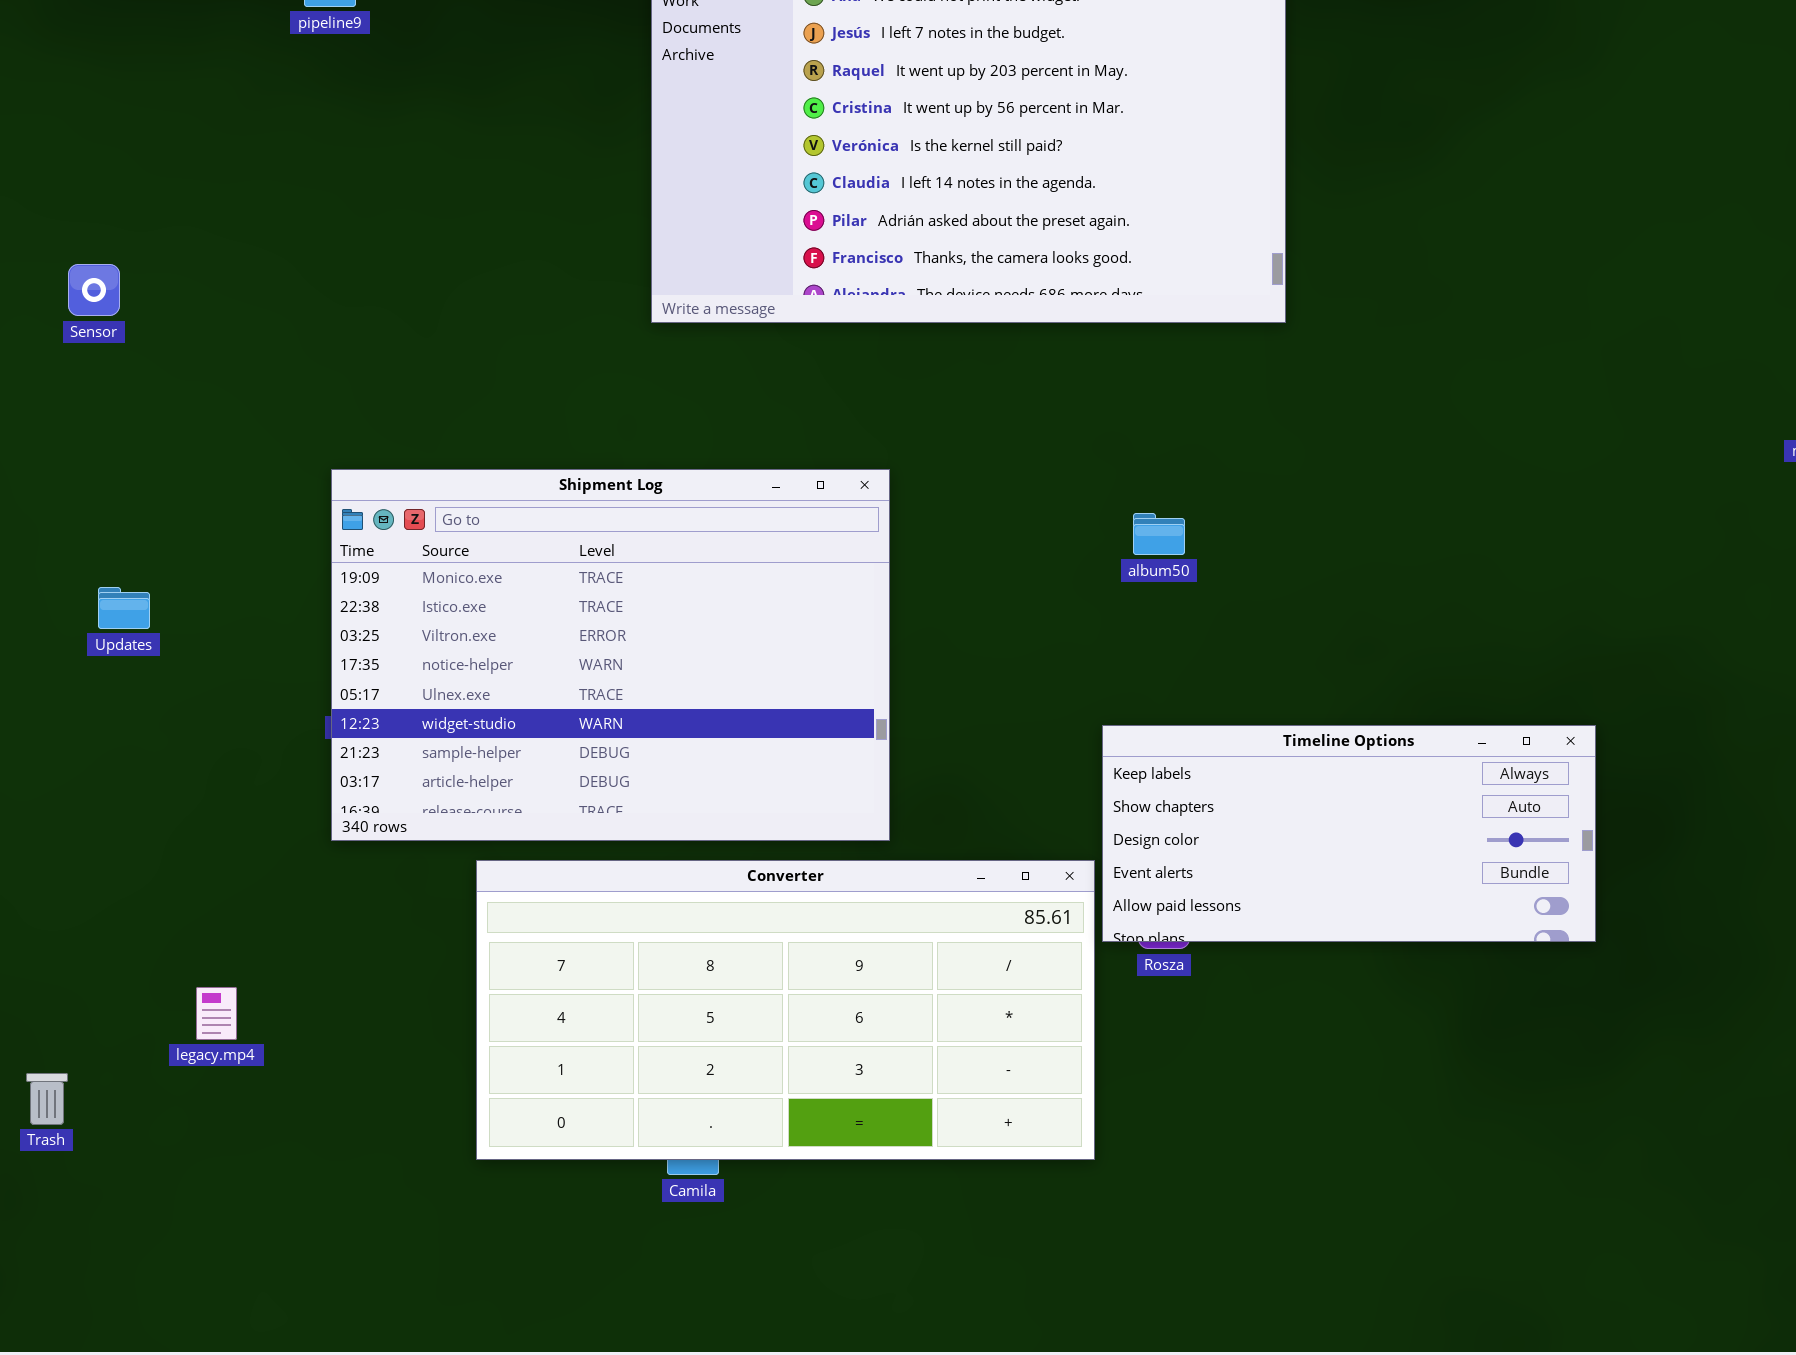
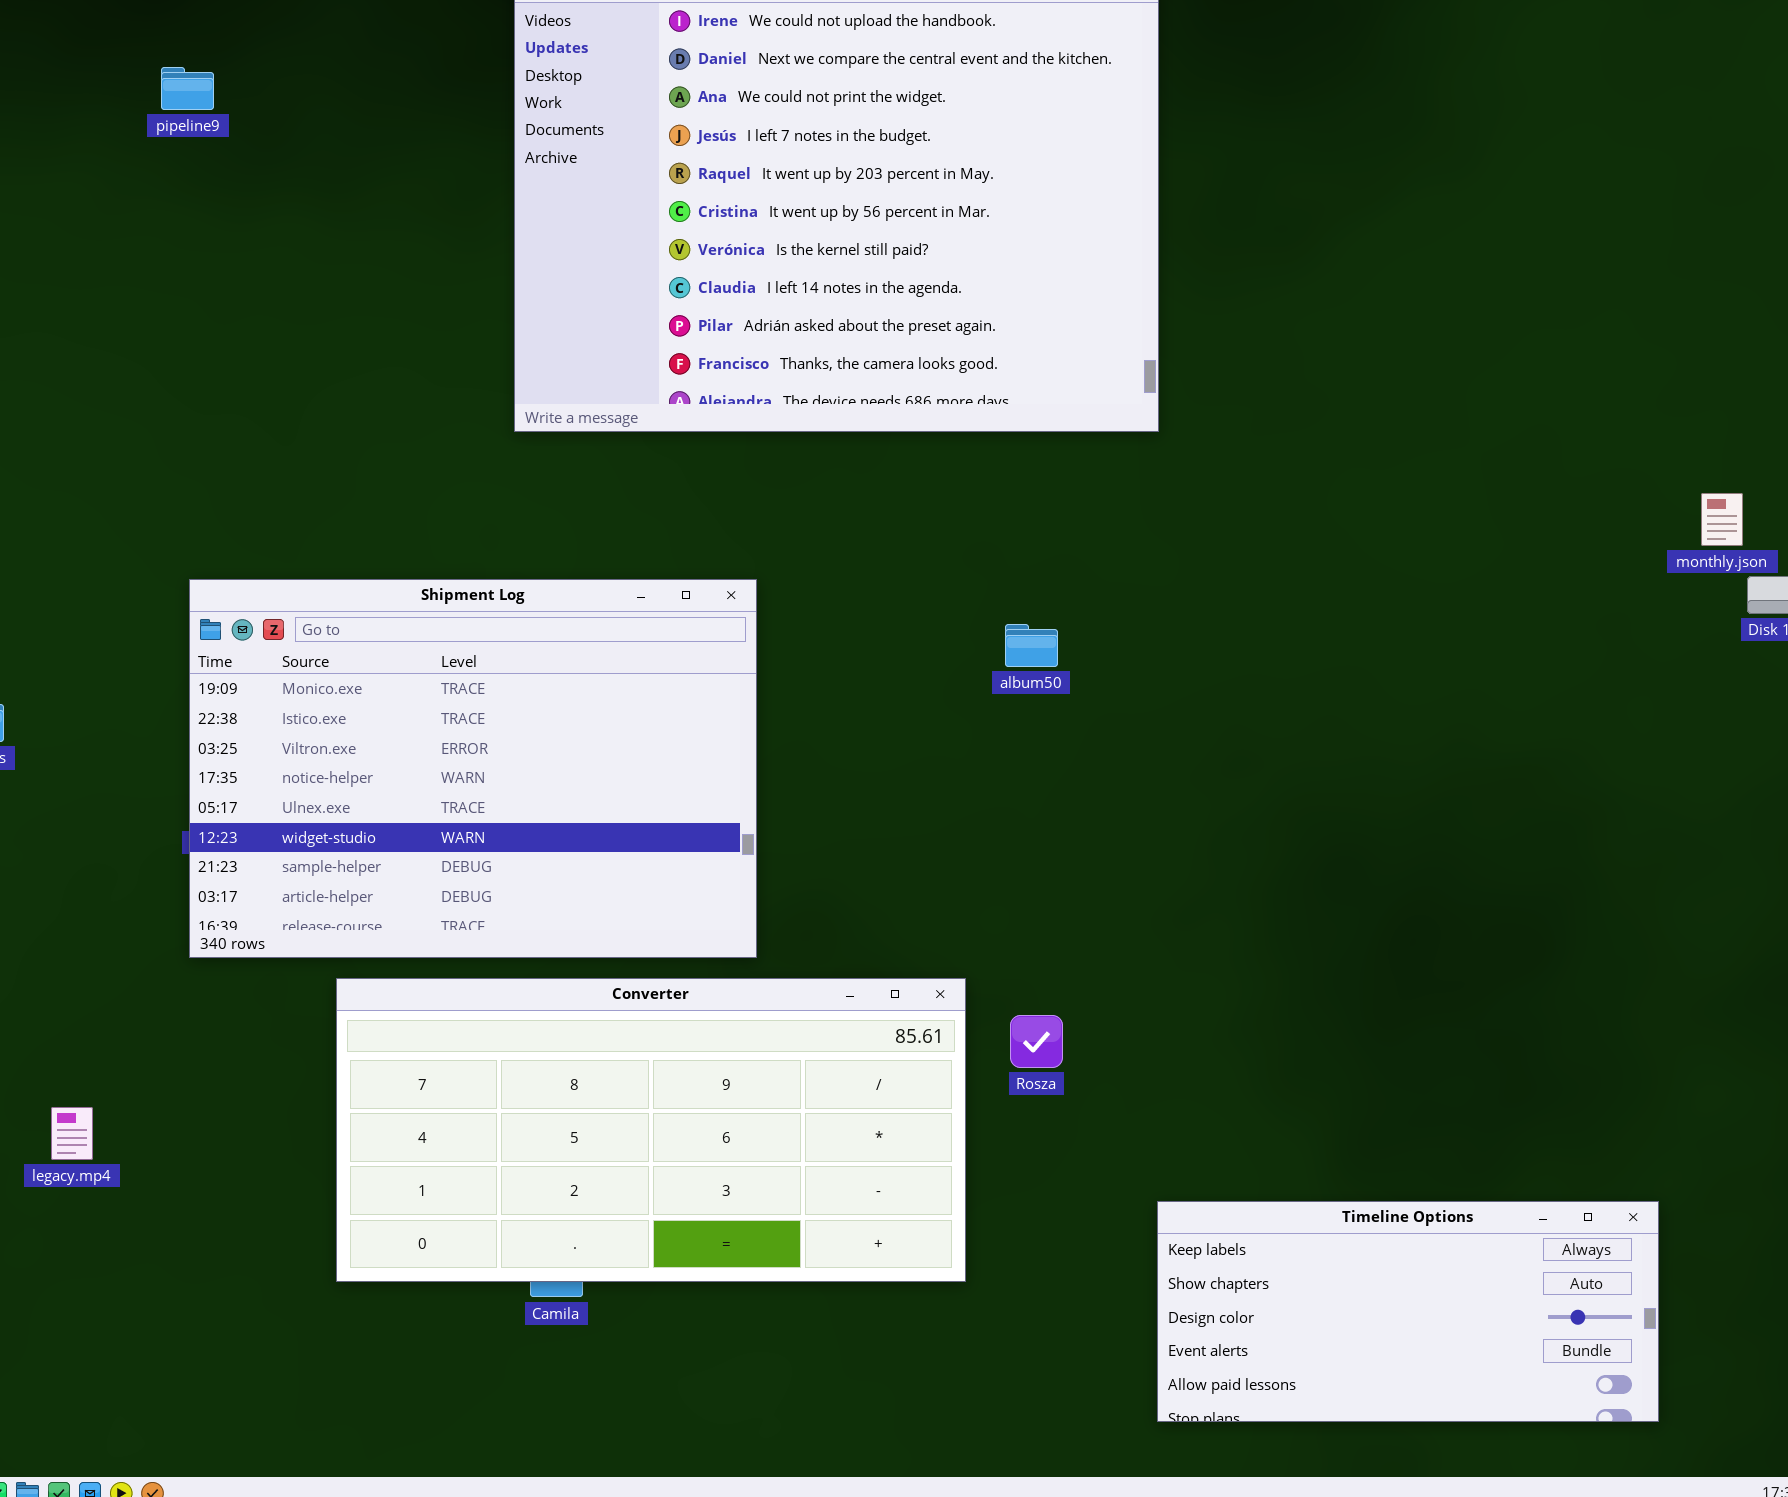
Timeline Options: [1102,725,1596,942] -> [1157,1201,1659,1422], moved

